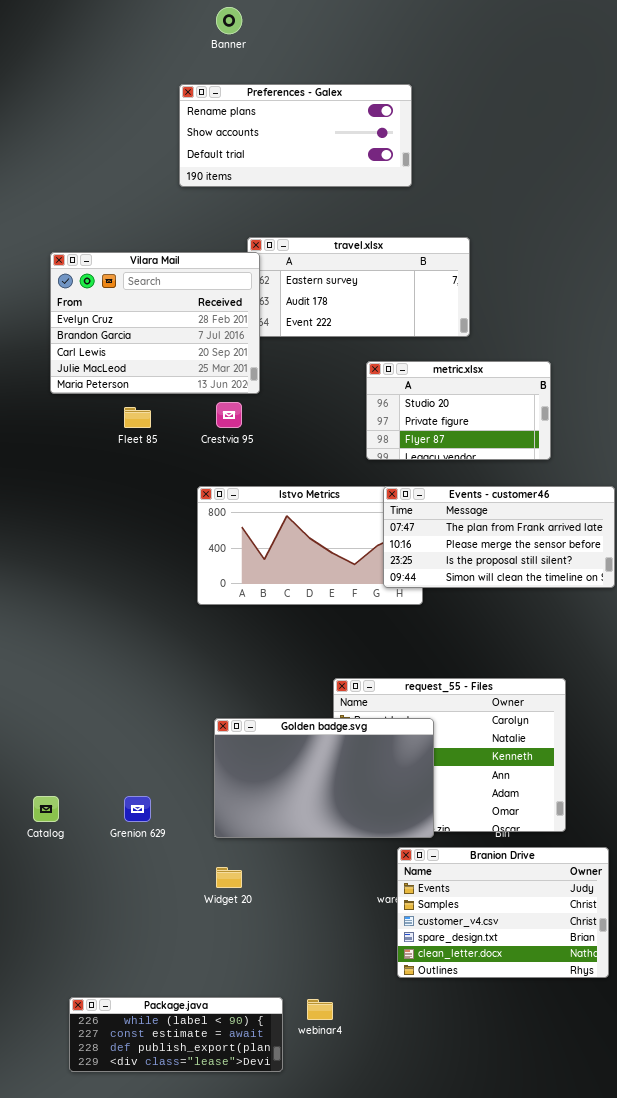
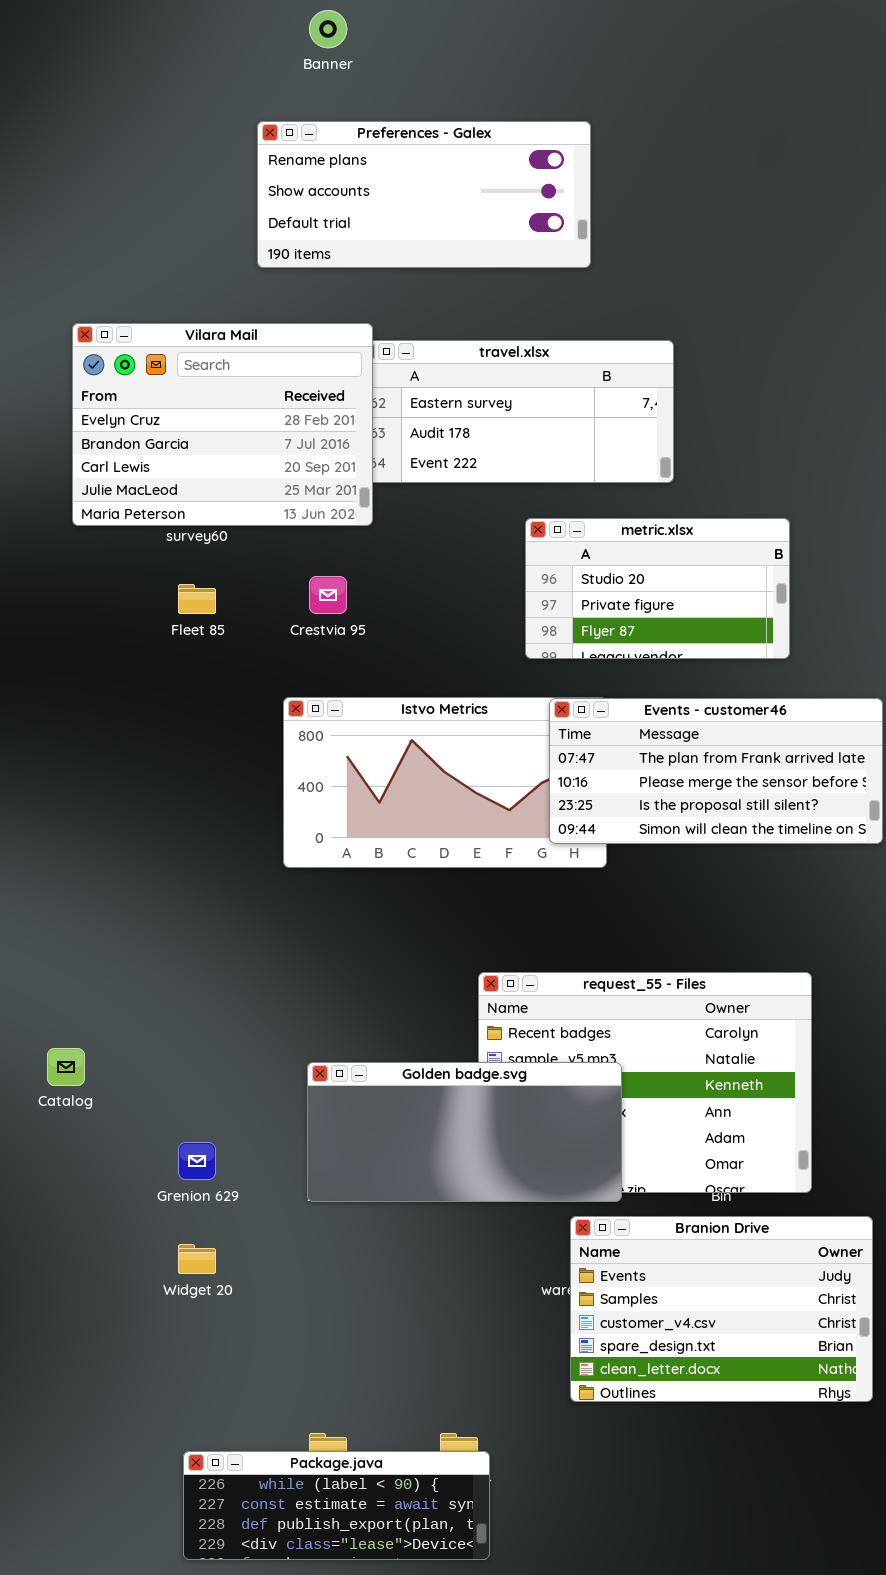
Vilara Mail: [50,252,260,394] -> [72,323,373,526], moved
Golden badge.svg: [214,718,434,838] -> [307,1062,622,1202], resized
Catalog: [33,796,59,822] -> [47,1048,85,1086], moved
Widget 20: [216,867,242,888] -> [178,1244,216,1274], moved
Package.java: [69,997,283,1072] -> [183,1451,490,1560], moved

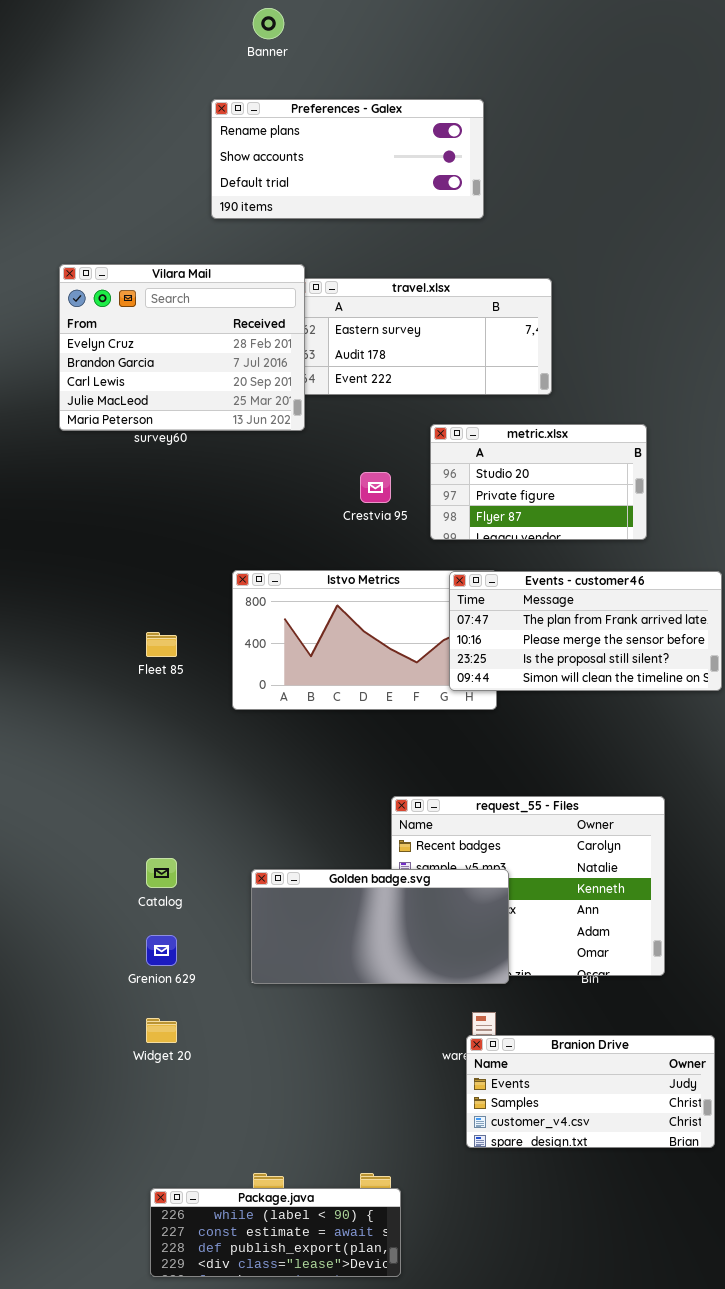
Crestvia 95: [309,576,347,614] -> [360,472,391,503], moved
Fleet 85: [178,584,216,614] -> [146,632,177,657], moved
Catalog: [47,1048,85,1086] -> [146,858,177,888], moved
Branion Drive: [570,1216,873,1402] -> [466,1035,715,1148], resized

